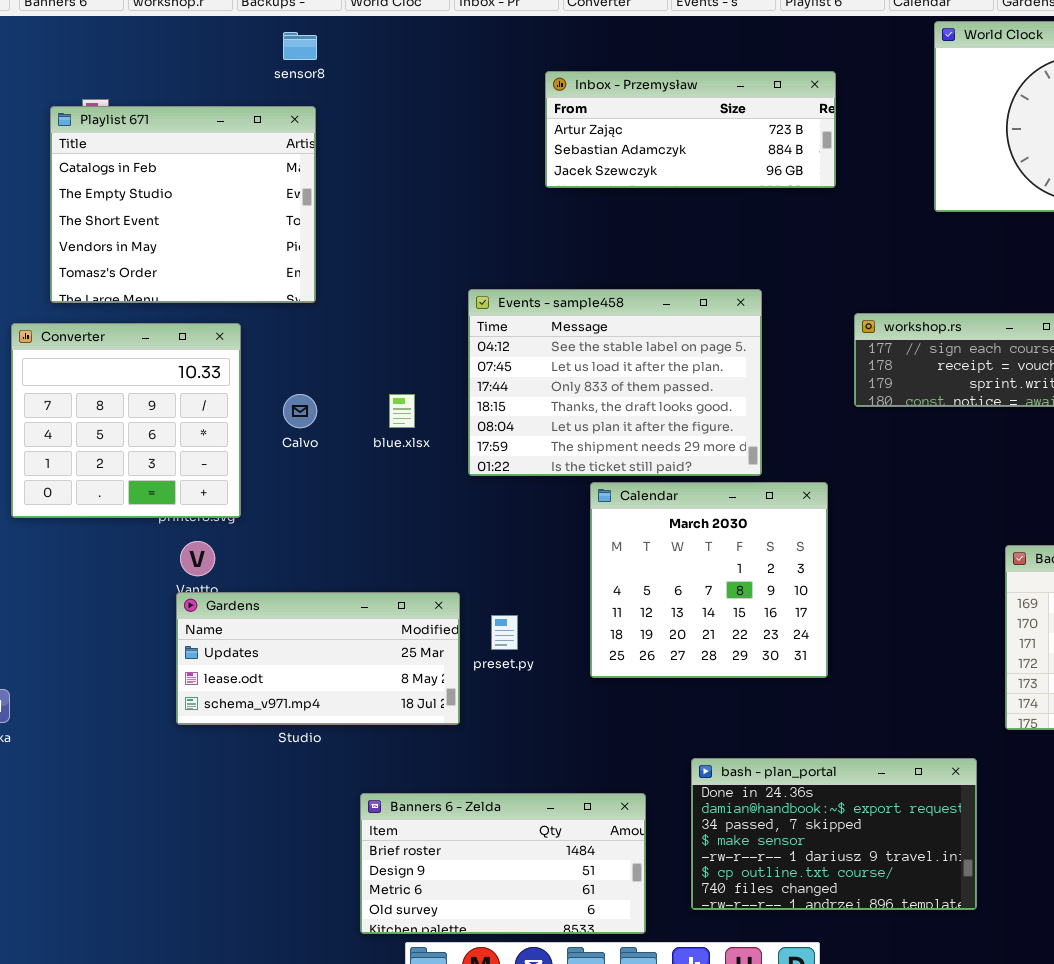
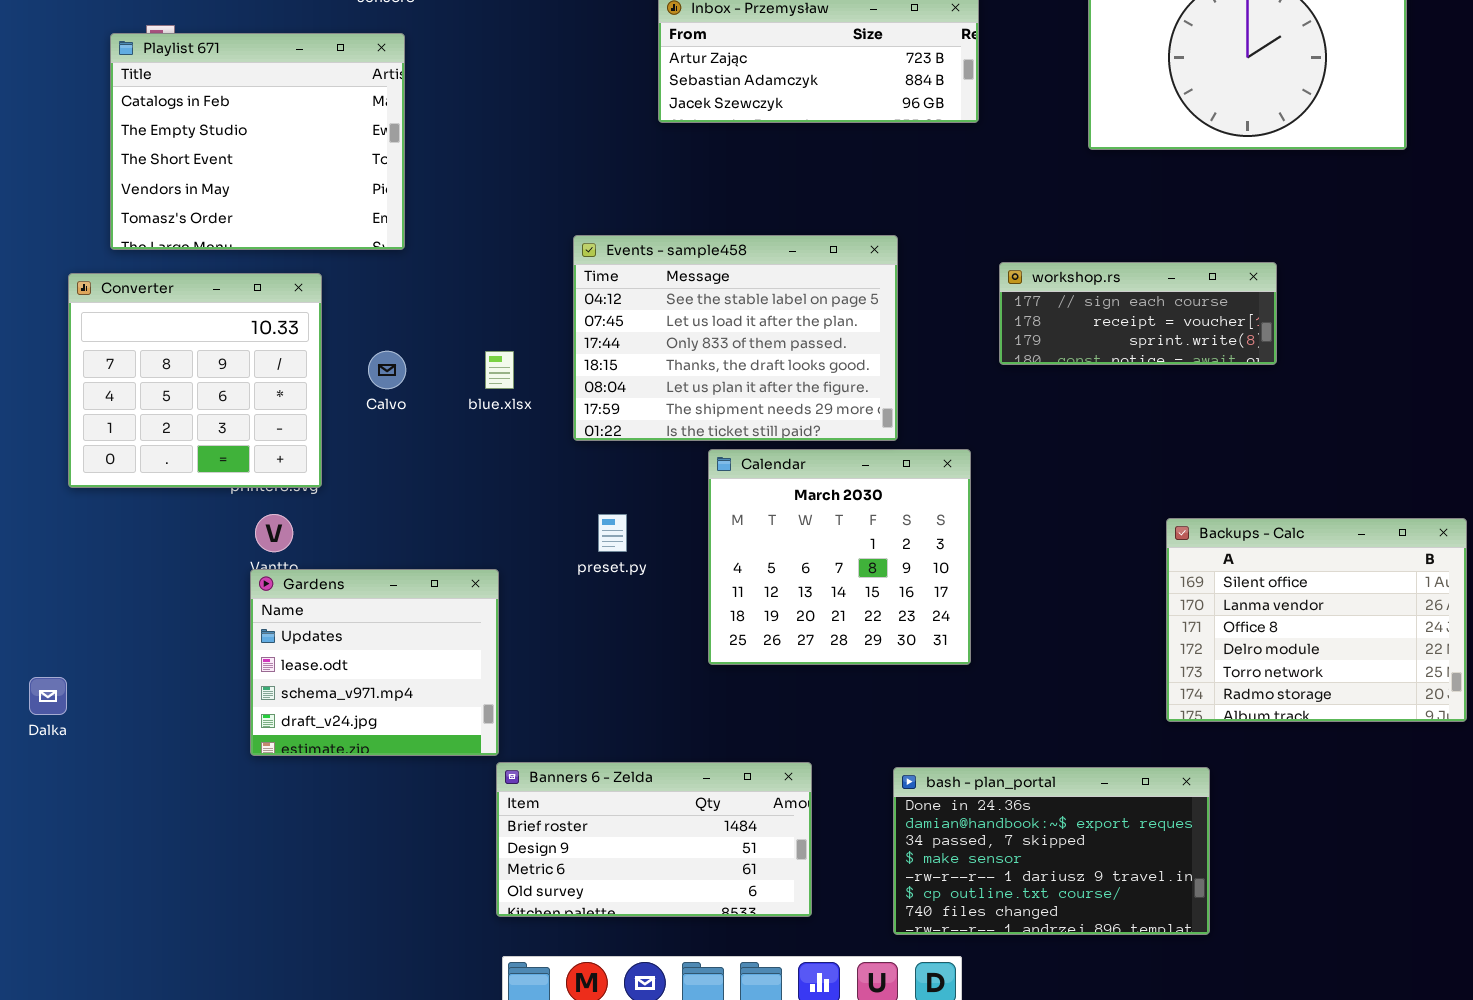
Gardens: [176,592,460,725] -> [250,569,499,756], resized
preset.py: [491,615,518,650] -> [598,514,627,552], moved
bash - plan_portal: [691,758,977,910] -> [893,767,1210,935], moved
Banners 6 - Zelda: [360,793,646,934] -> [496,762,812,917], moved

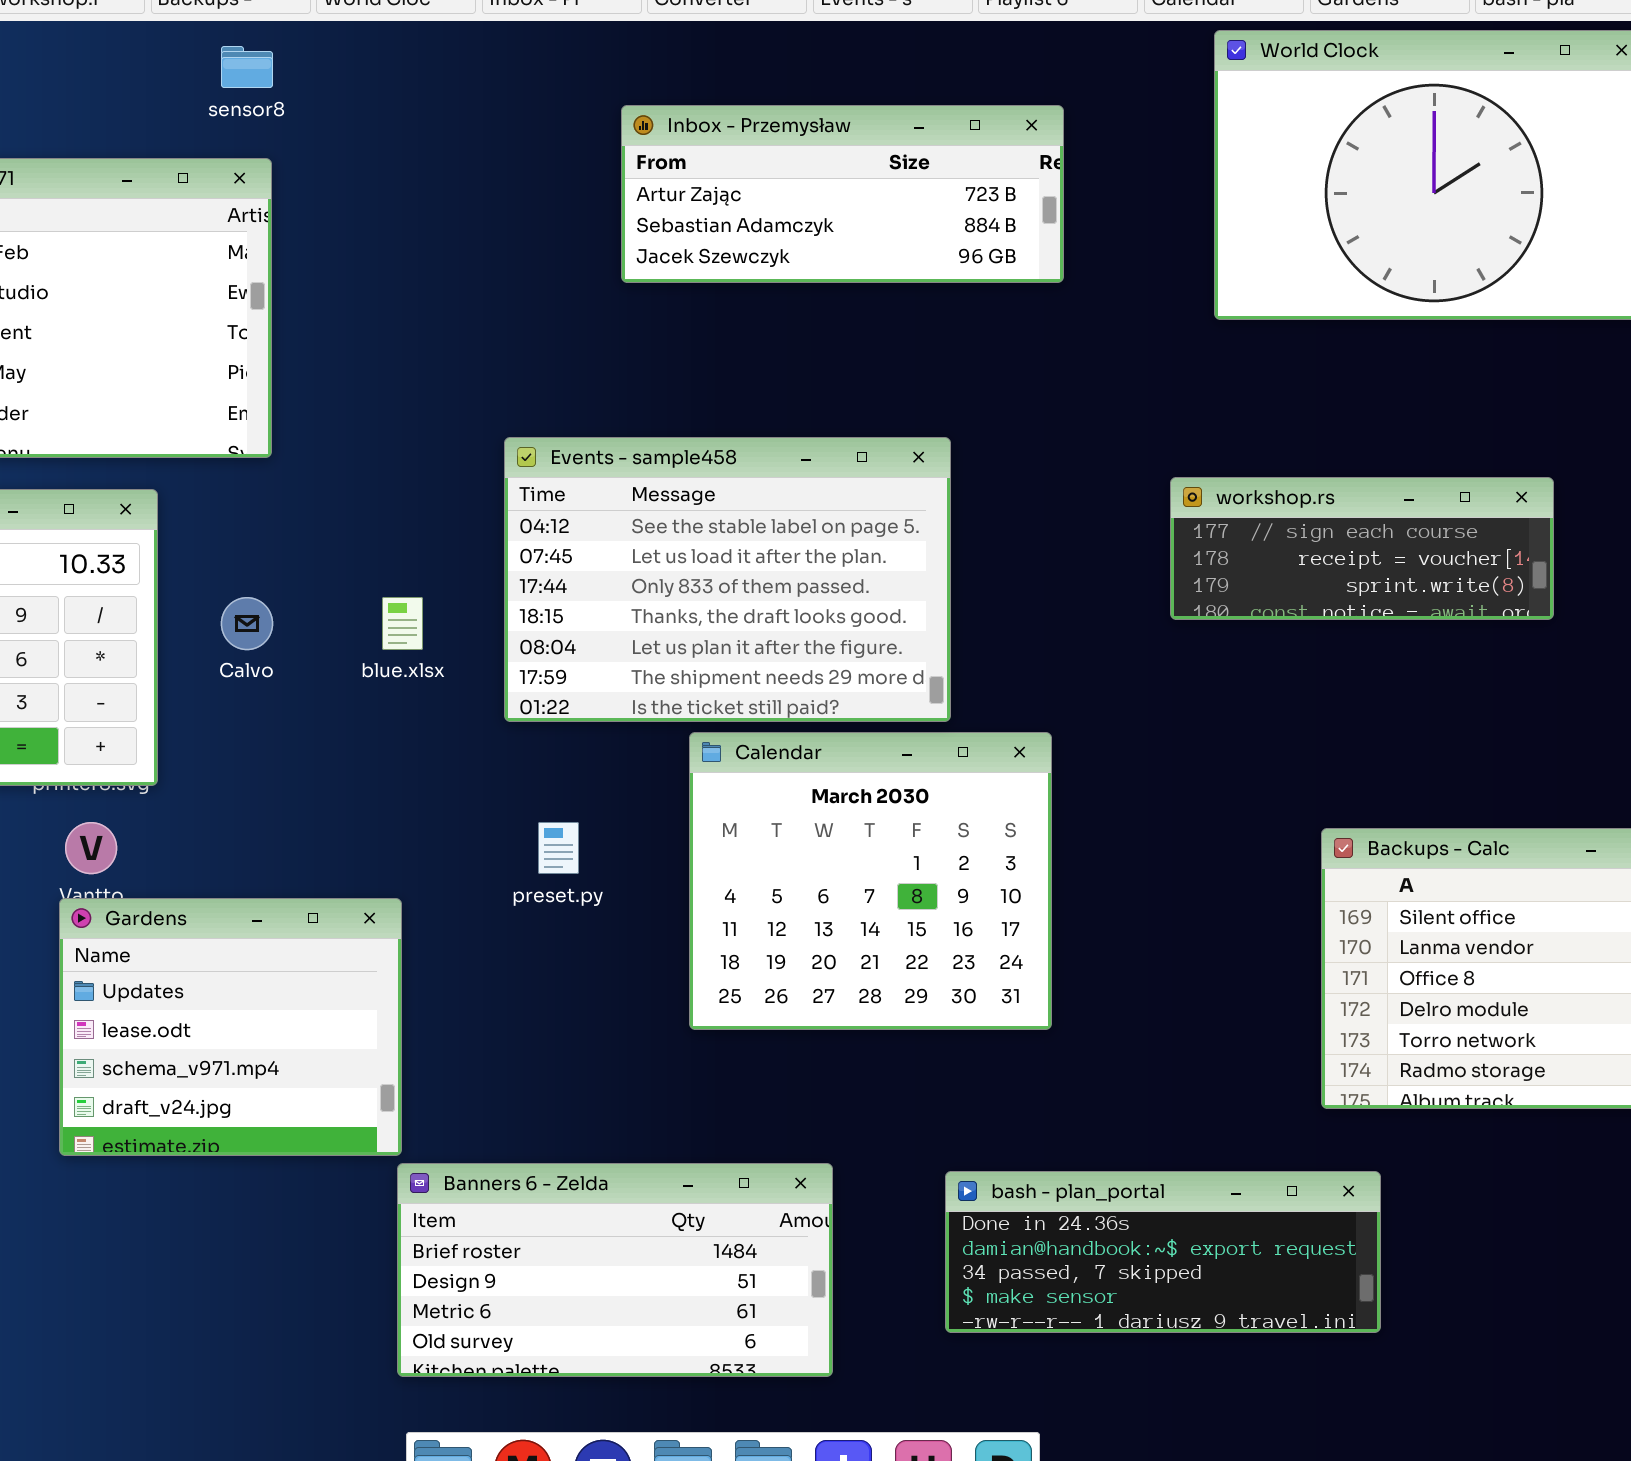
workshop.rs: [999,262,1277,365] -> [1170,477,1554,620], moved
bash - plan_portal: [893,767,1210,935] -> [945,1171,1381,1333], resized

